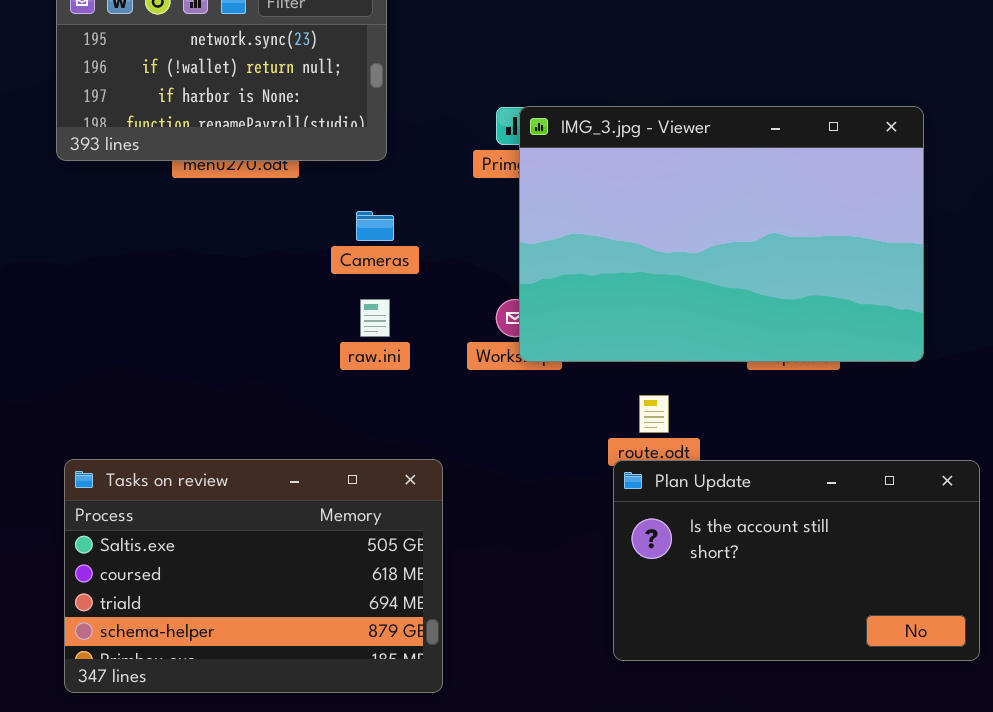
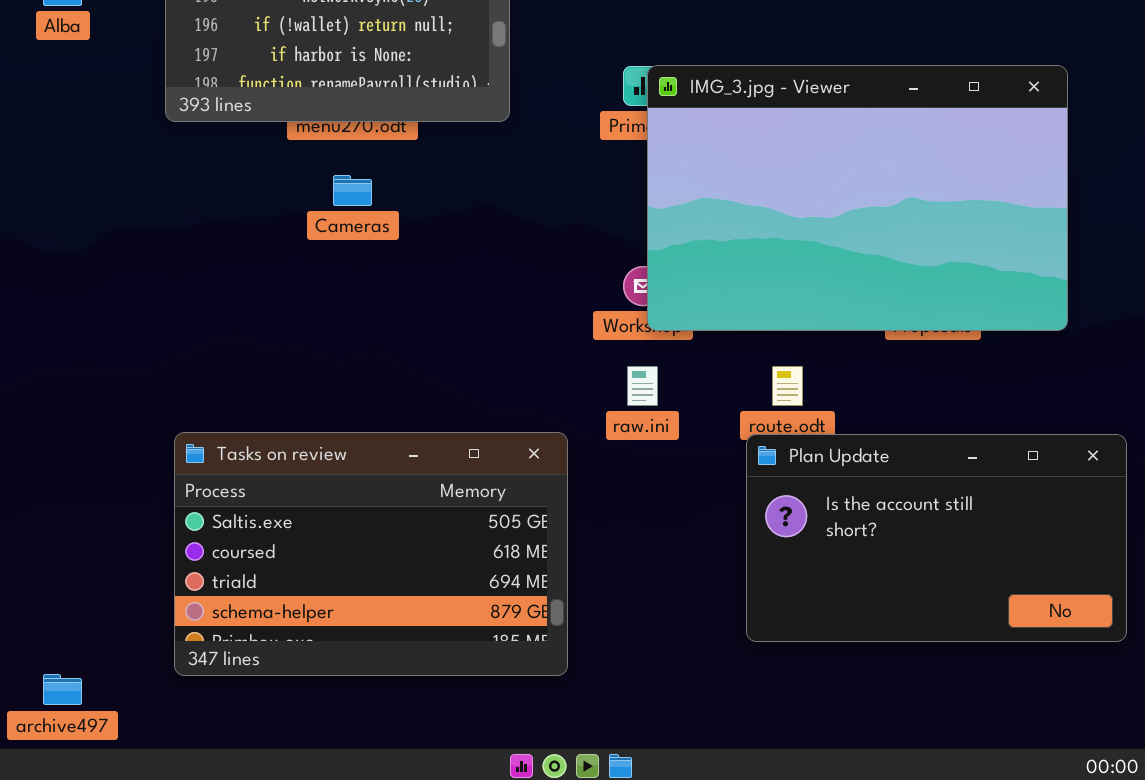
Cameras: [356,211,394,241] -> [333,175,372,206], moved
raw.ini: [360,299,390,337] -> [627,366,658,406], moved

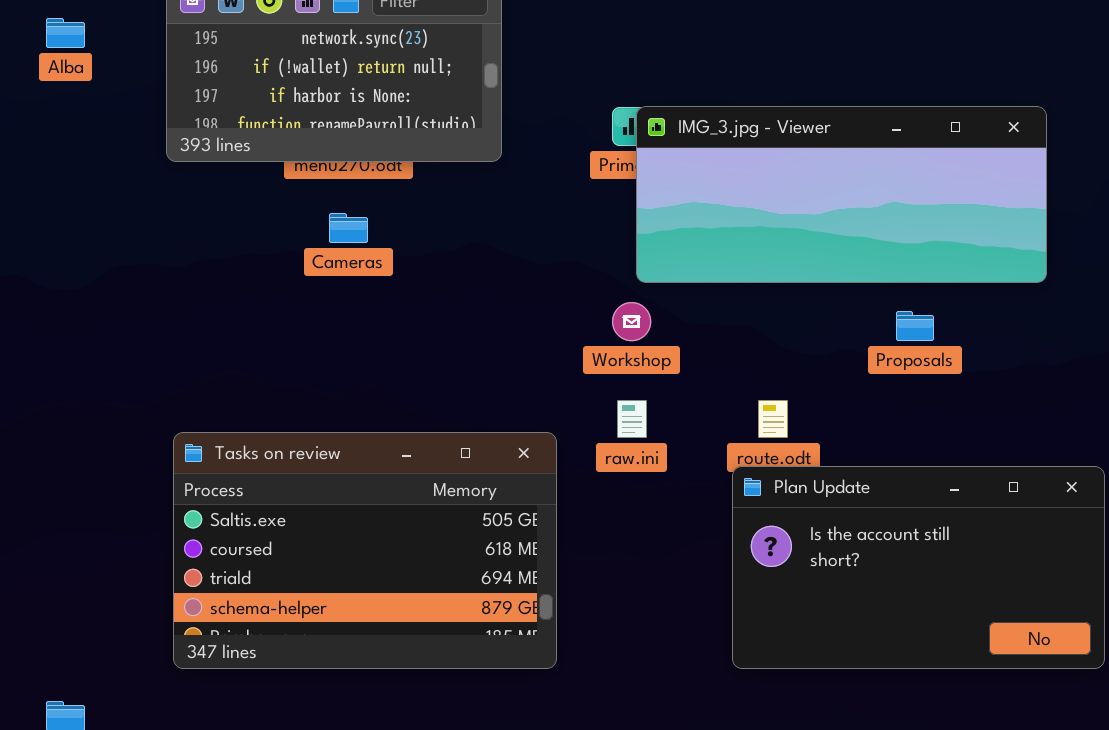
IMG_3.jpg - Viewer: [647,65,1068,331] -> [636,106,1047,283], resized
Tasks on review: [174,432,568,676] -> [173,432,557,669], moved

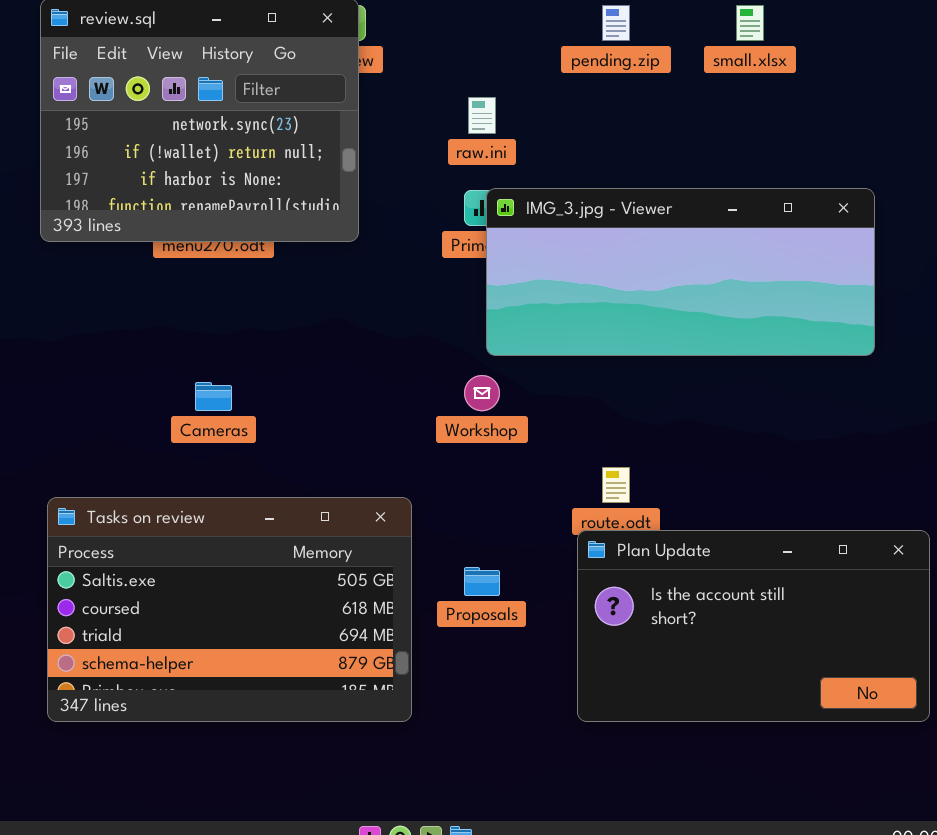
Cameras: [329,213,368,243] -> [195,382,232,411], moved
Proposals: [896,311,934,341] -> [464,567,500,596], moved
raw.ini: [617,400,647,438] -> [468,97,496,134], moved

